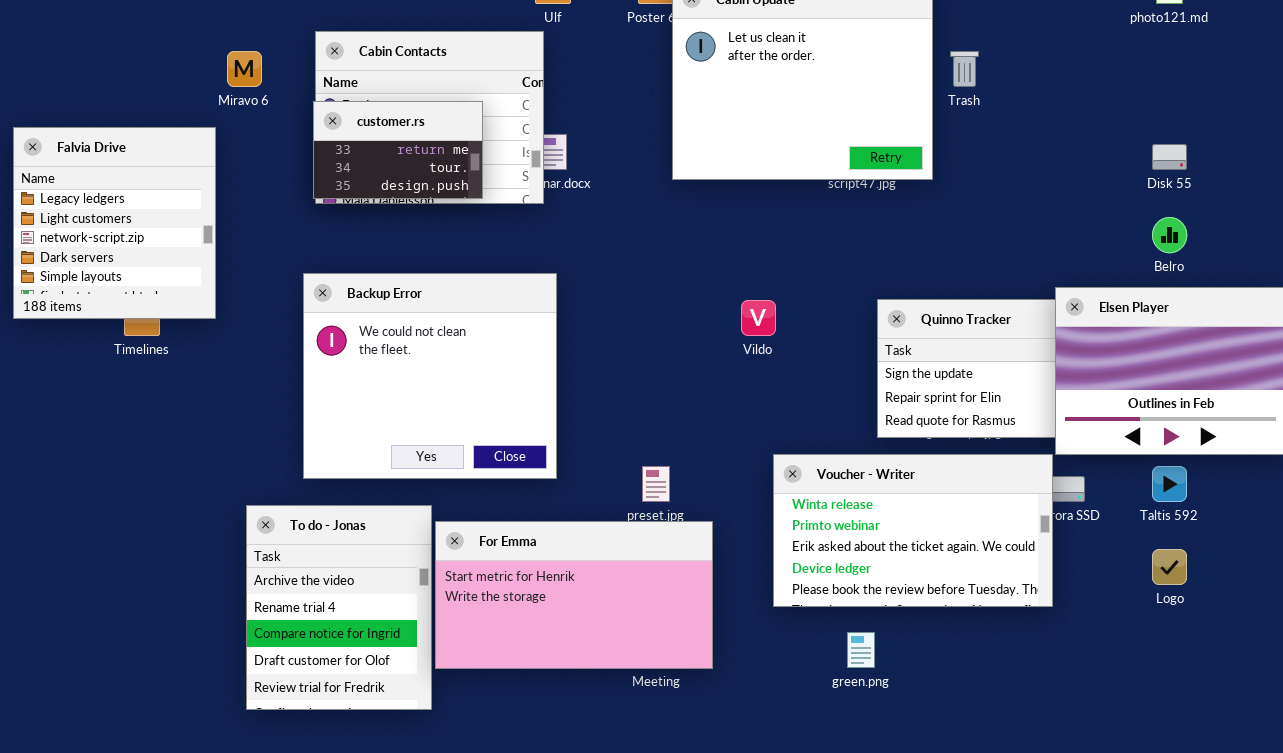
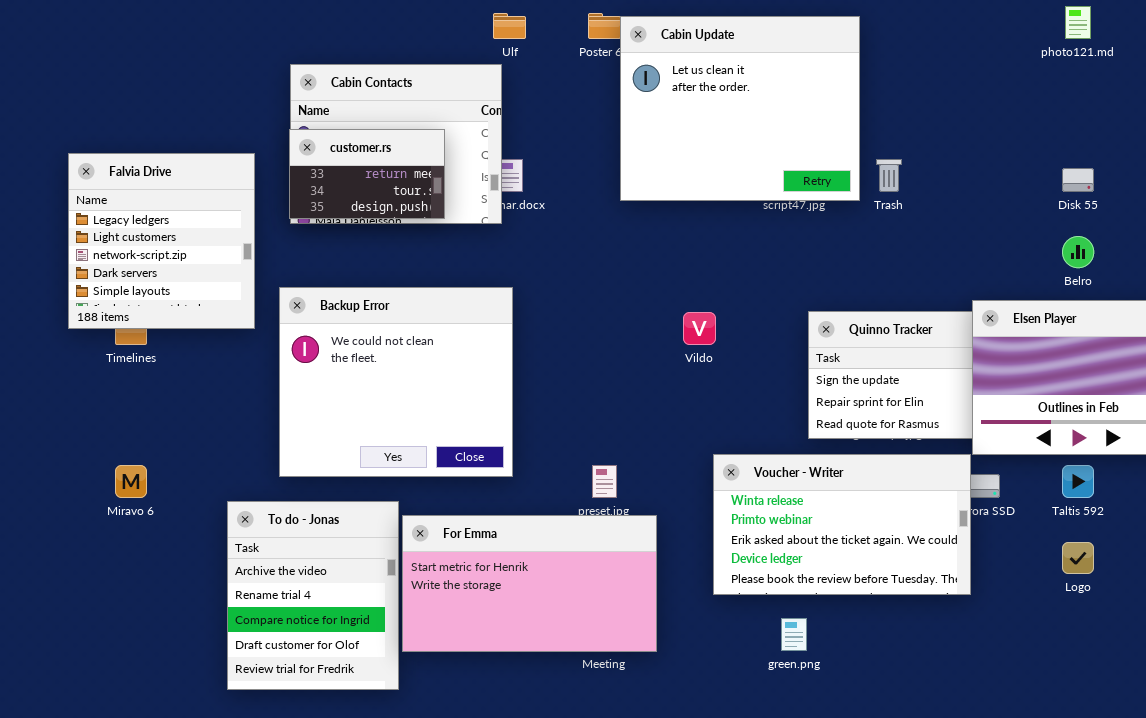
Miravo 6: [227,51,262,87] -> [115,465,147,498], moved
Trash: [950,51,979,87] -> [876,159,902,192], moved
Falvia Drive: [13,127,216,319] -> [68,153,255,329], moved

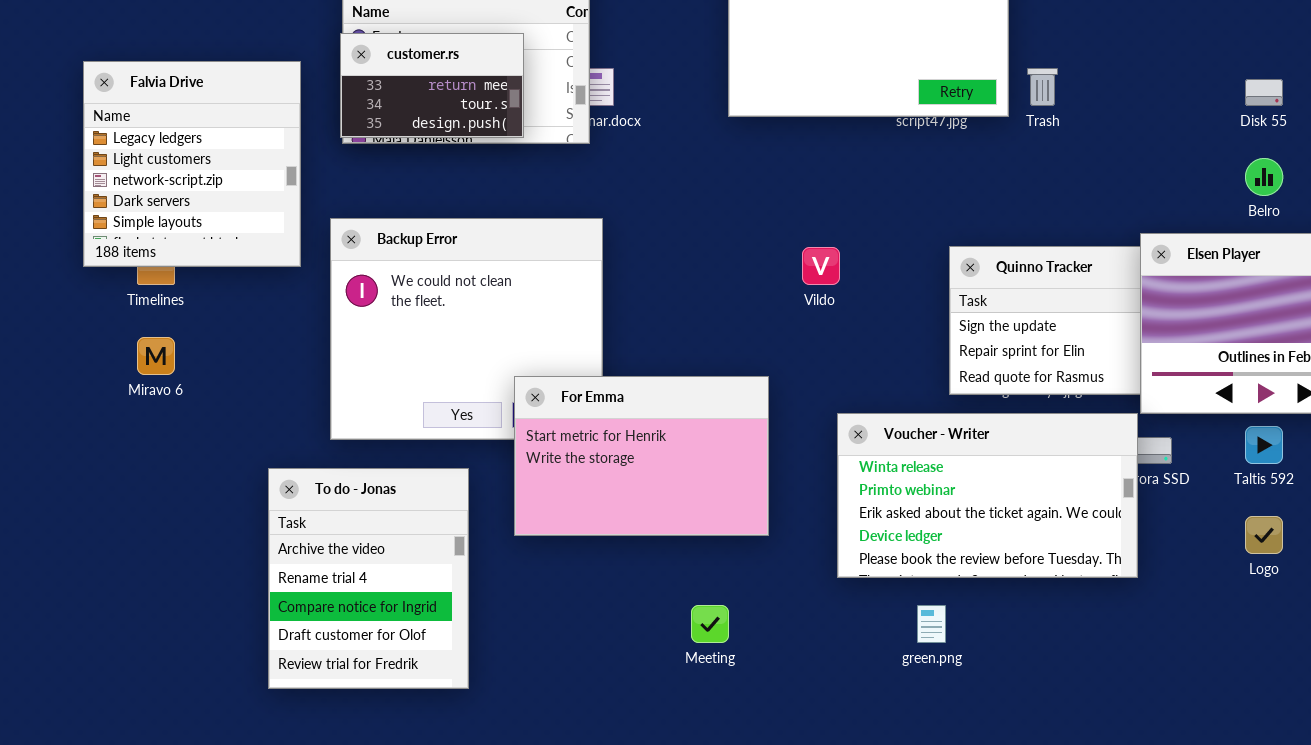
Miravo 6: [115,465,147,498] -> [137,337,175,375], moved
For Emma: [402,515,657,652] -> [514,376,769,536], moved, resized

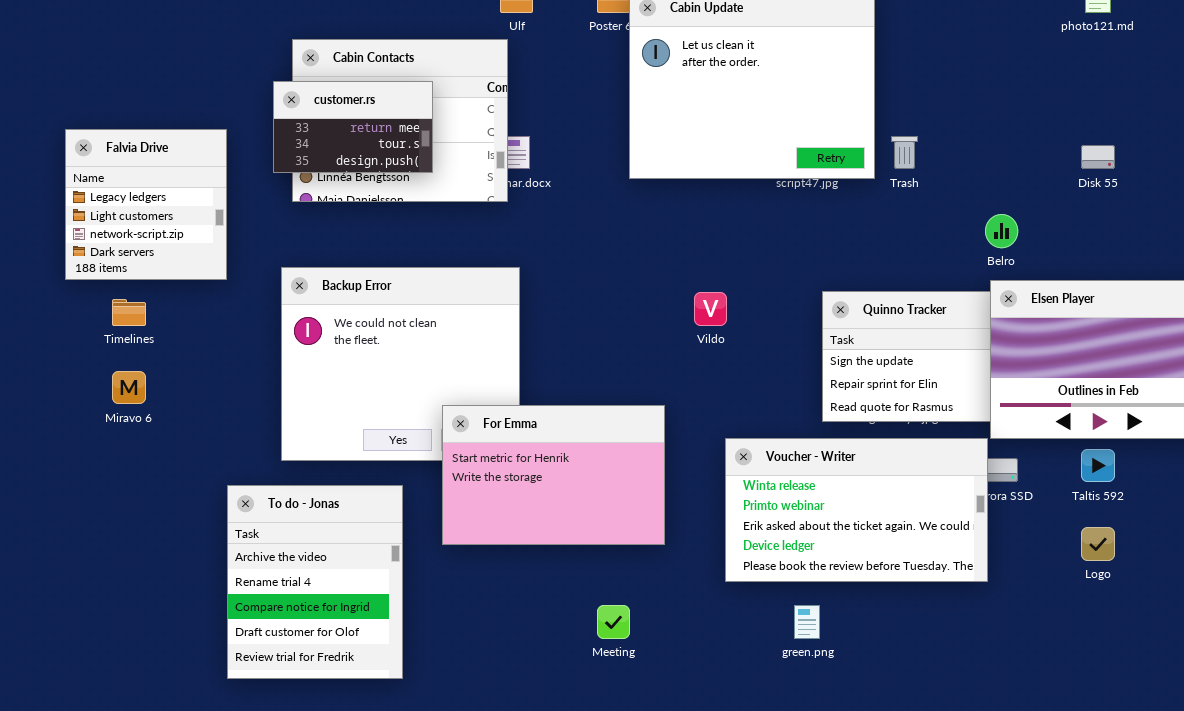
customer.rs: [340,33,524,138] -> [273,81,433,173], moved
Falvia Drive: [83,61,301,267] -> [65,129,227,280], resized
Belro: [1245,158,1283,196] -> [985,214,1018,248], moved

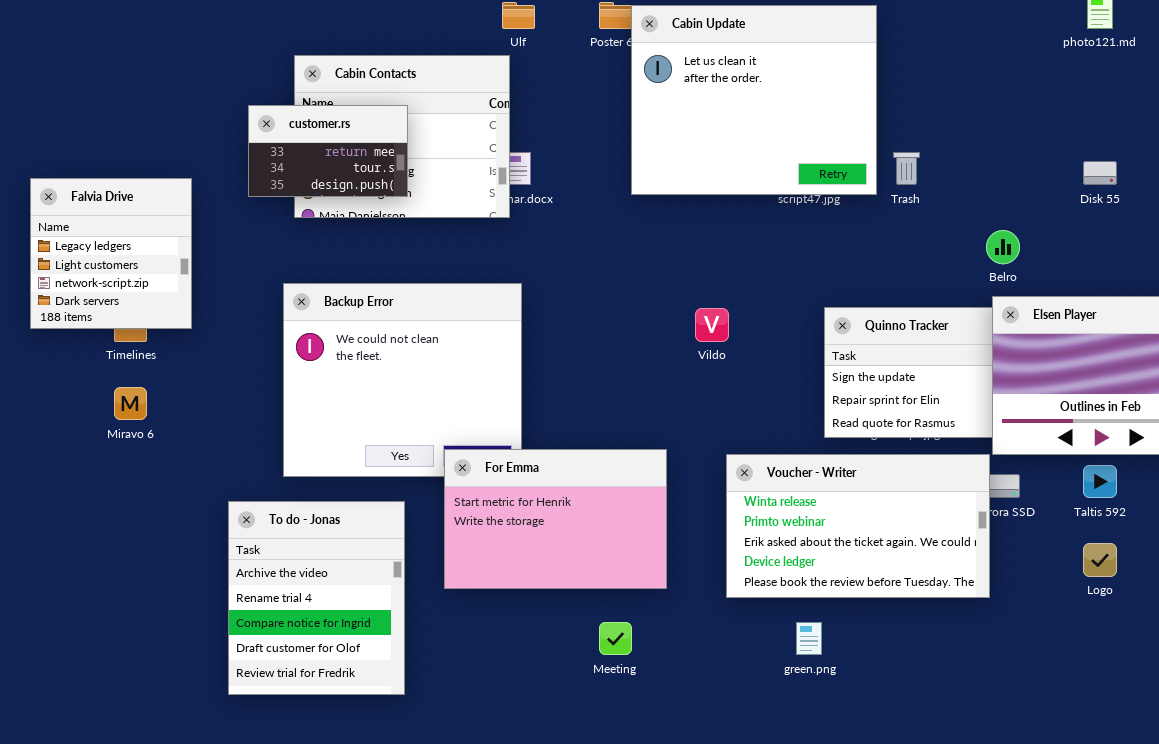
customer.rs: [273,81,433,173] -> [248,105,408,197], moved
Falvia Drive: [65,129,227,280] -> [30,178,192,329], moved
For Emma: [442,405,665,545] -> [444,449,667,589], moved

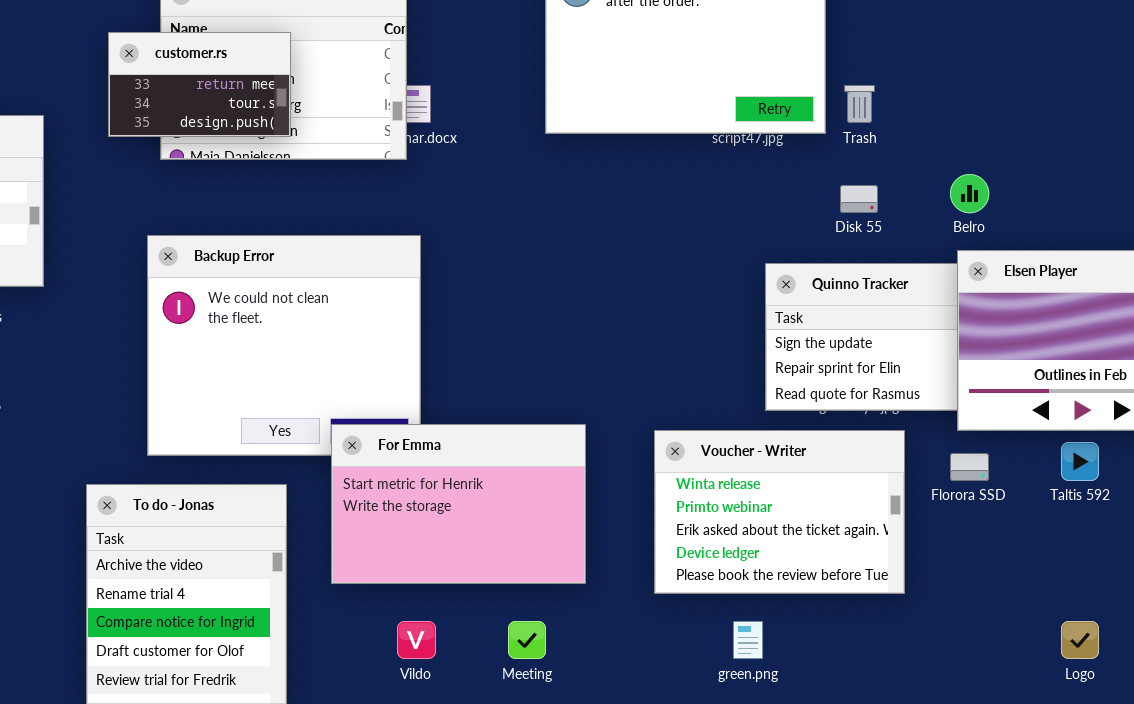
Disk 55: [1083,161,1117,185] -> [840,185,878,213], moved
Vildo: [695,308,729,342] -> [397,621,436,659], moved
Voucher - Writer: [726,454,990,598] -> [654,430,905,594], resized
Logo: [1083,543,1117,577] -> [1061,621,1099,659], moved

